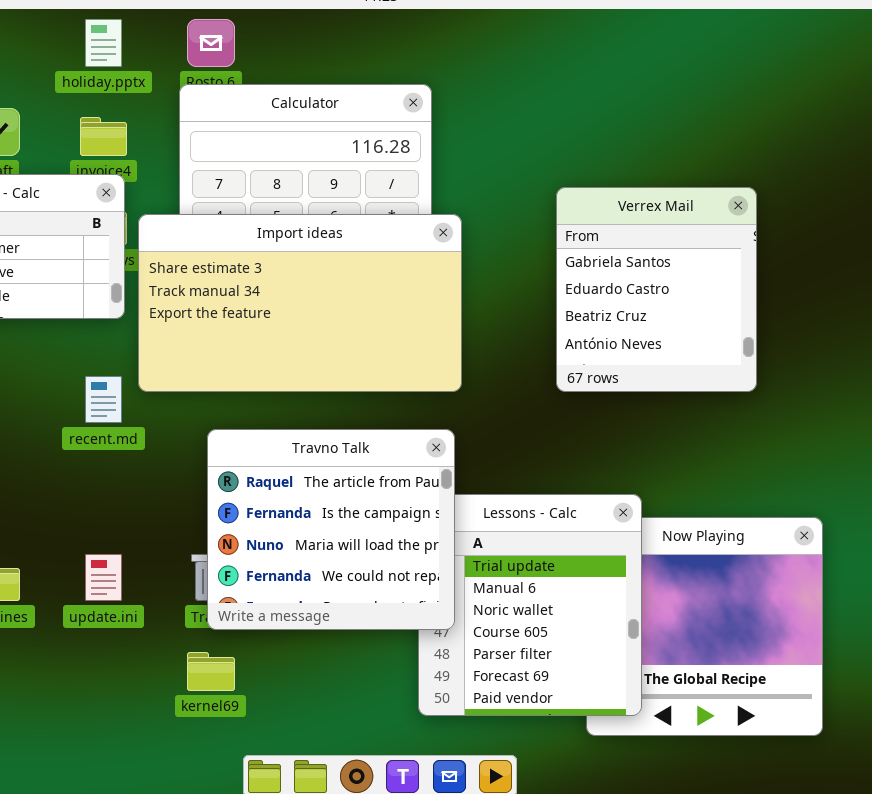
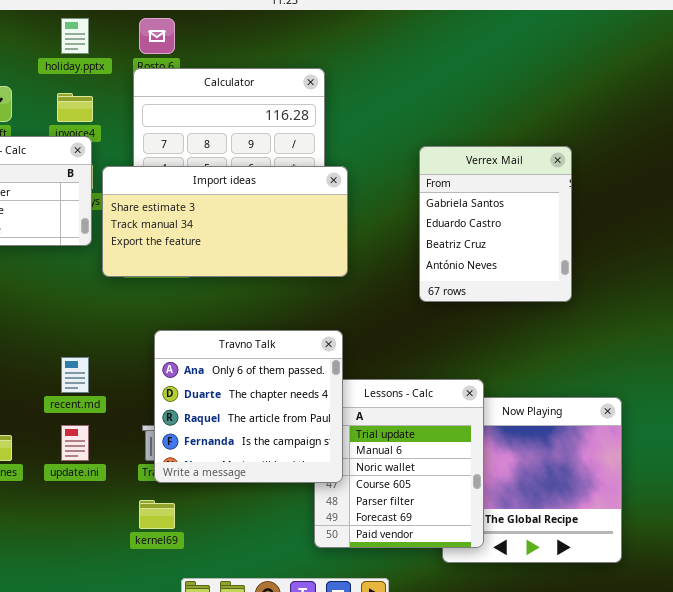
Import ideas: [138,214,462,392] -> [102,166,348,277], resized
recent.md: [85,376,122,423] -> [61,357,89,393], moved
Travno Talk: [207,429,455,630] -> [154,330,343,483], scrolled up 2 rows

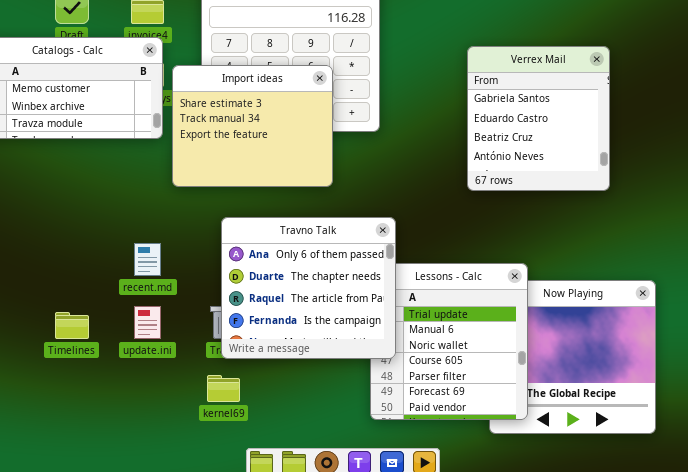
Import ideas: [102,166,348,277] -> [172,65,333,187], resized

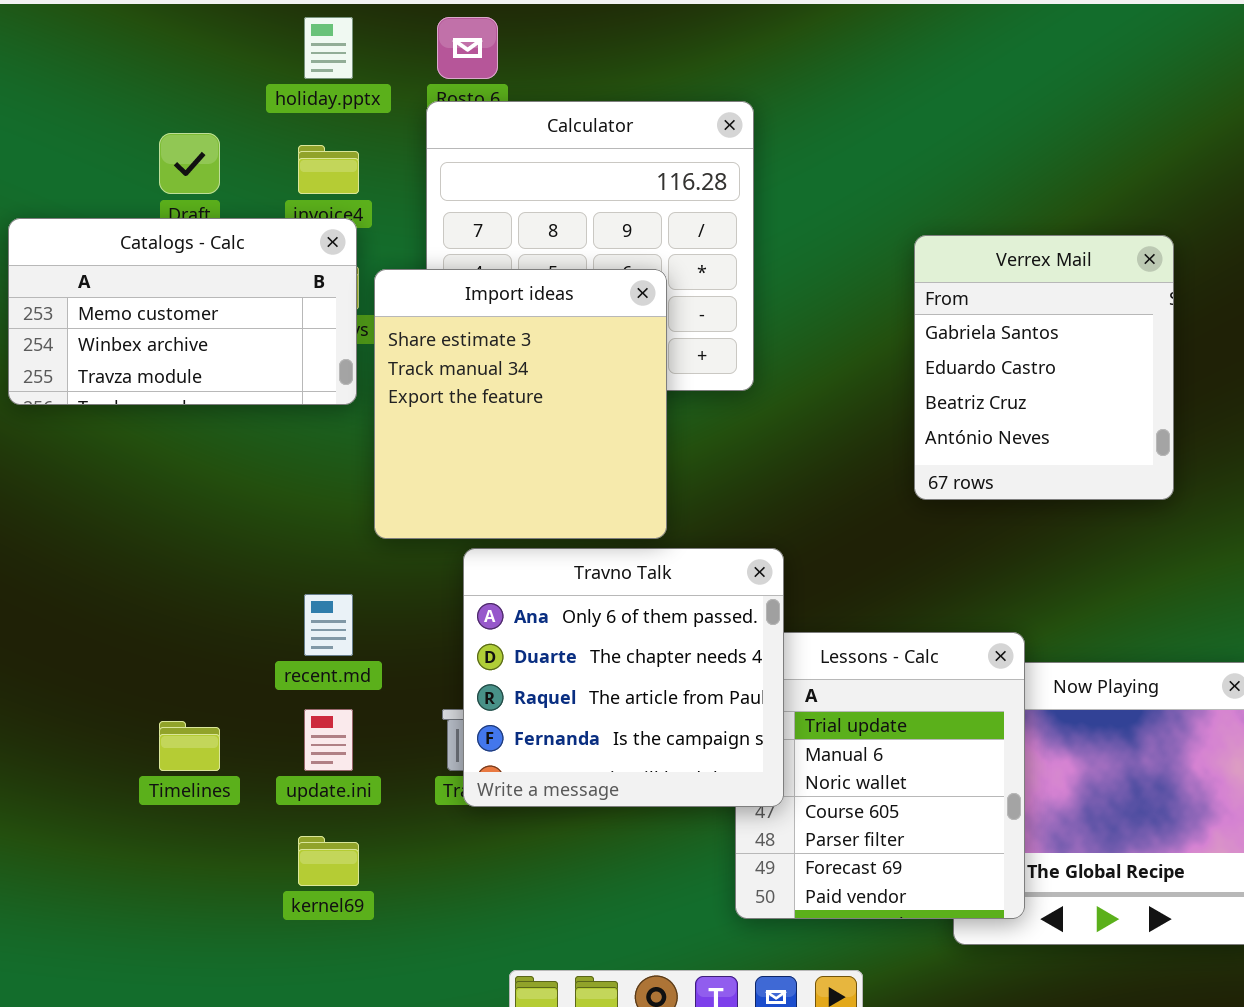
Import ideas: [172,65,333,187] -> [374,269,667,539], resized
kernel69: [207,375,240,402] -> [298,836,359,886], moved

